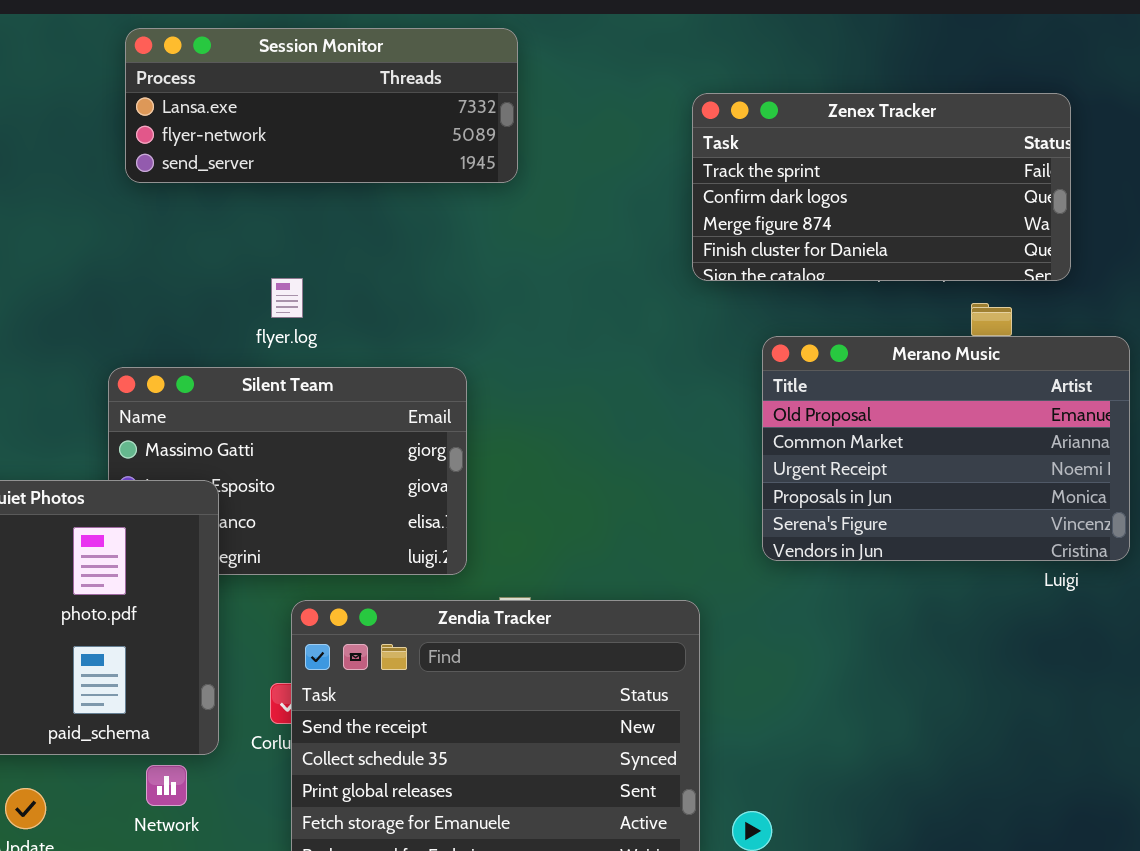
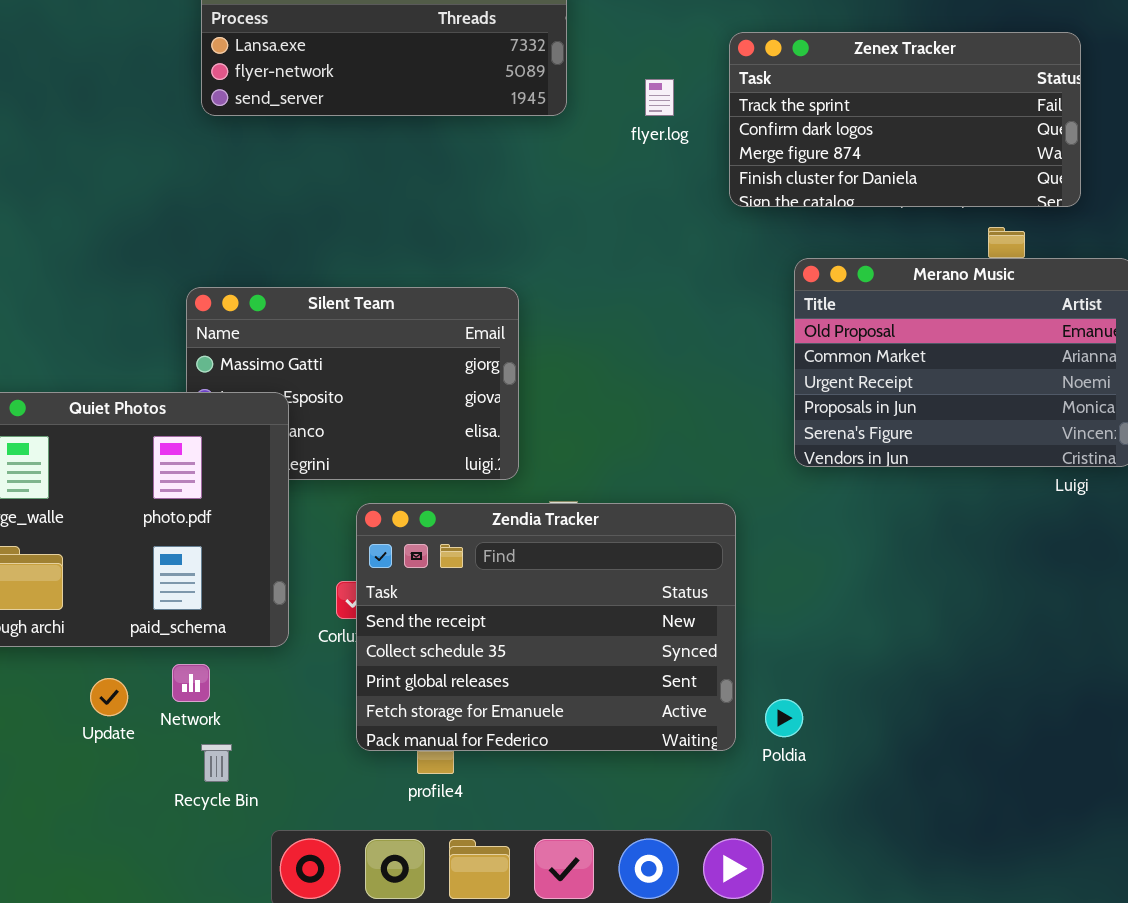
flyer.log: [271,278,303,318] -> [645,79,674,116], moved
Network: [146,765,187,806] -> [172,664,210,702], moved

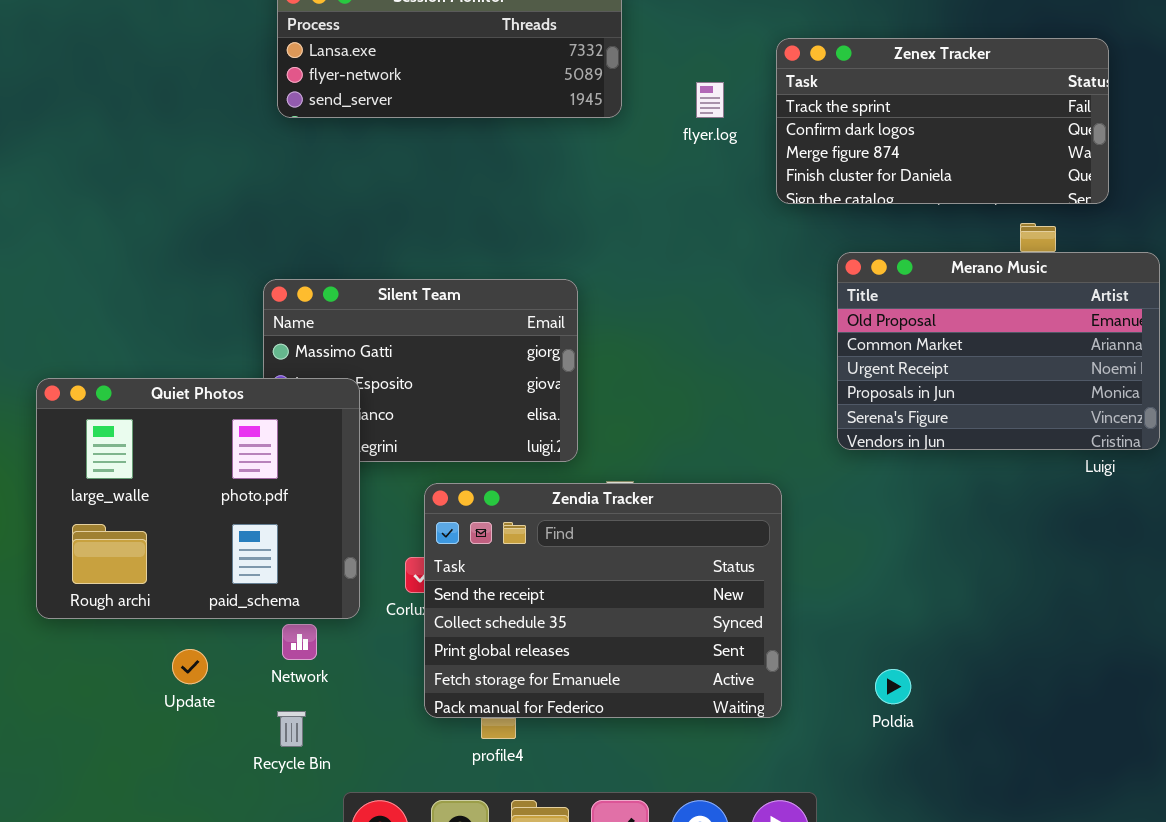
Network: [172,664,210,702] -> [282,624,317,660], moved
Poldia: [765,699,803,737] -> [875,669,911,704], moved

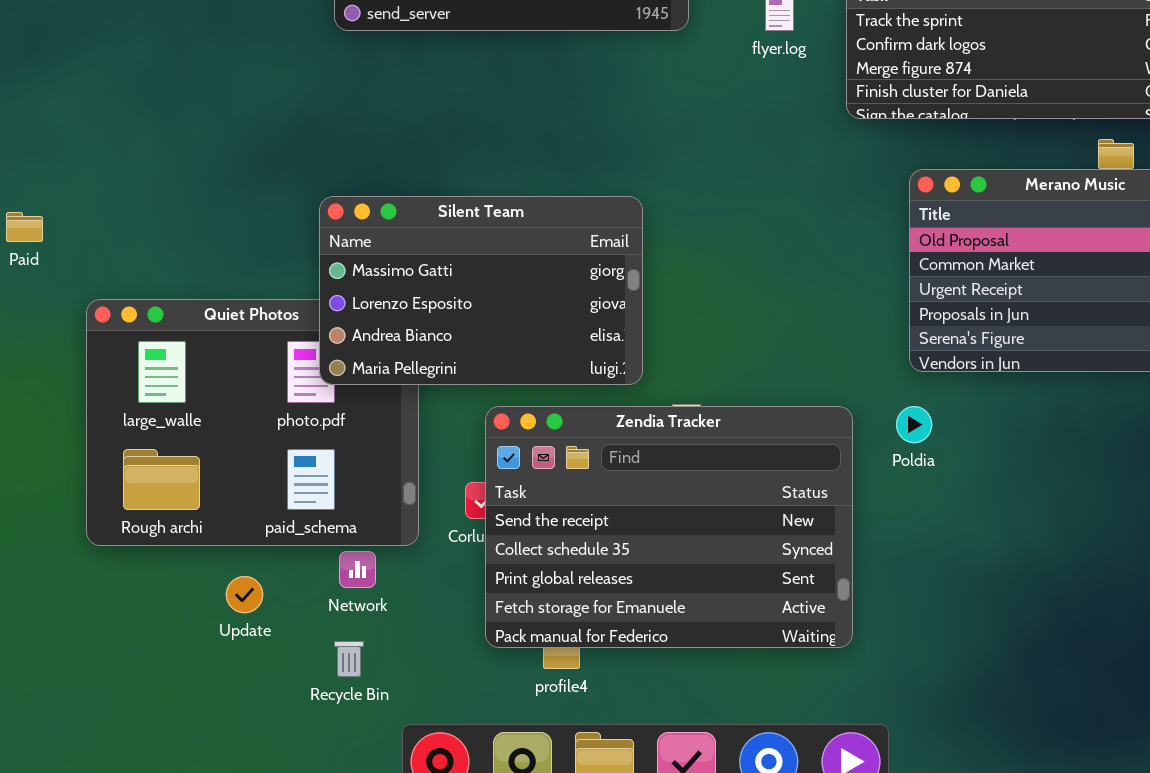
Silent Team: [263,279,578,462] -> [319,196,643,385], raised
Poldia: [875,669,911,704] -> [896,406,932,443], moved

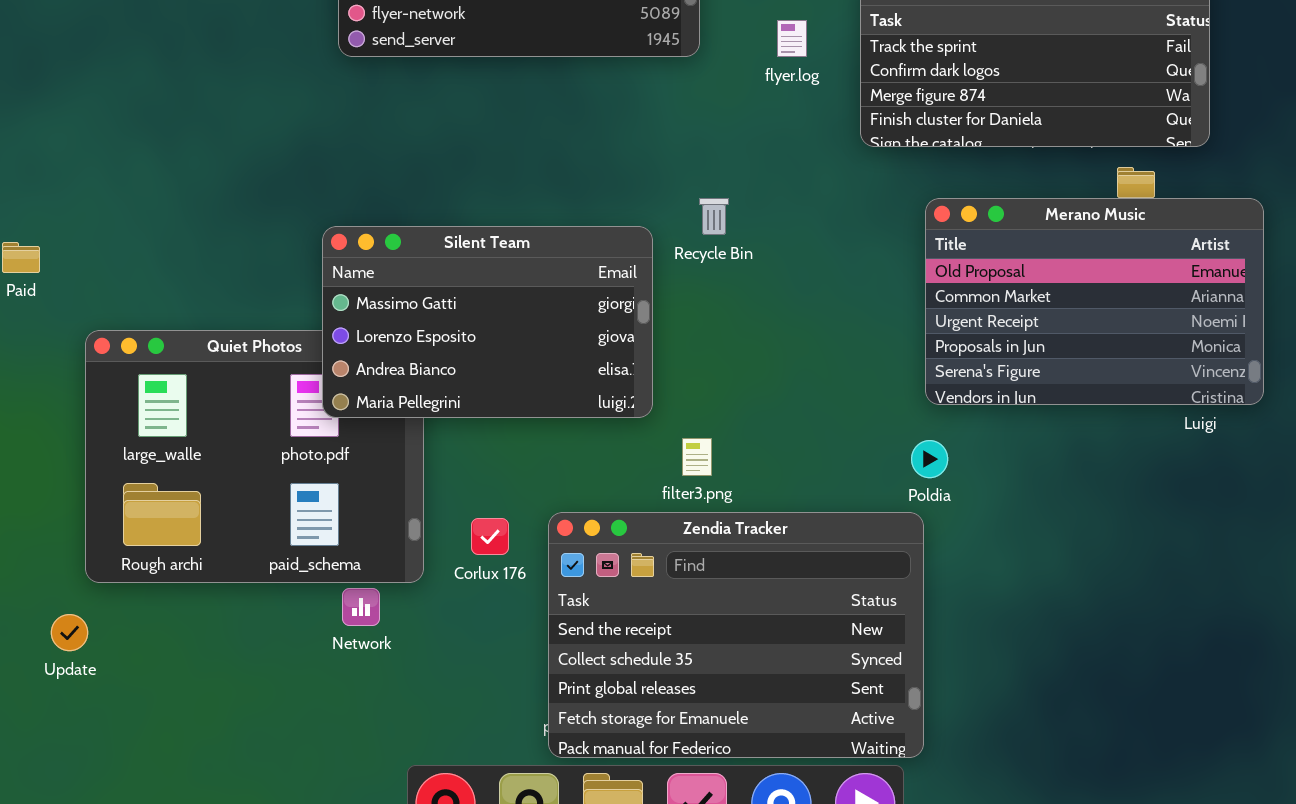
Zendia Tracker: [485,406,853,648] -> [548,512,924,758], moved
Update: [226,576,263,613] -> [51,614,88,651], moved
Recycle Bin: [334,641,364,677] -> [699,198,729,235], moved

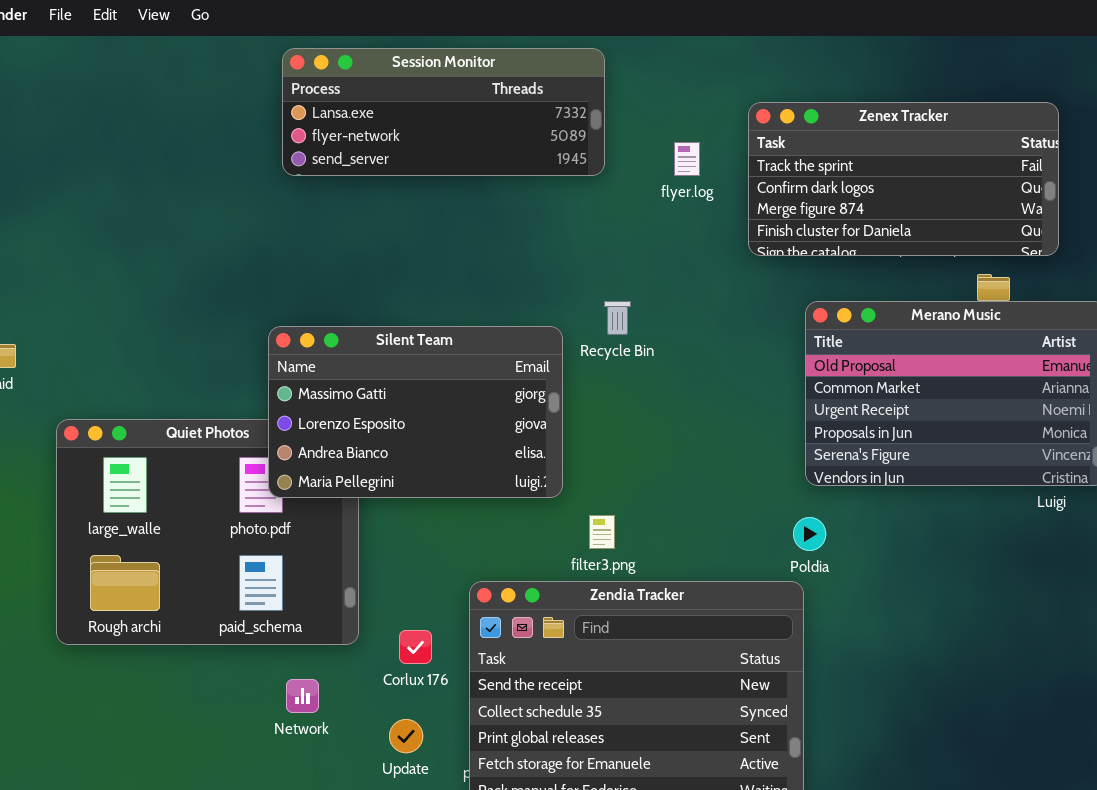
Corlux 176: [471,518,509,555] -> [399,630,432,664], moved
Network: [342,588,380,626] -> [286,679,319,713], moved
Update: [51,614,88,651] -> [389,719,423,753], moved

